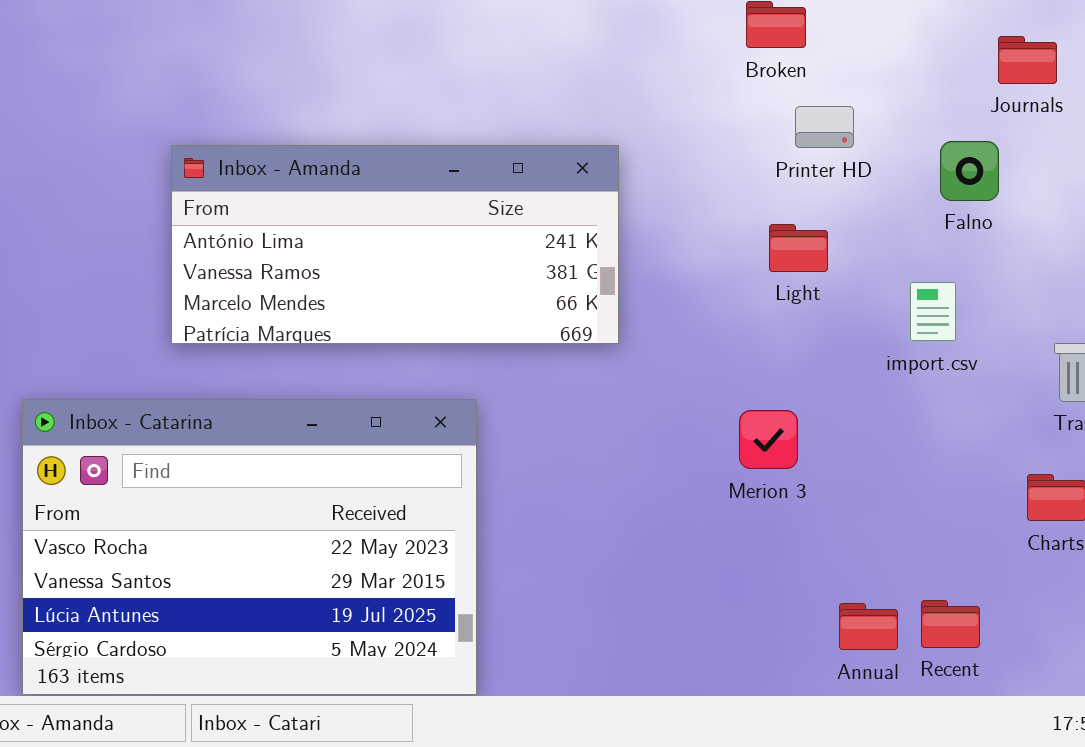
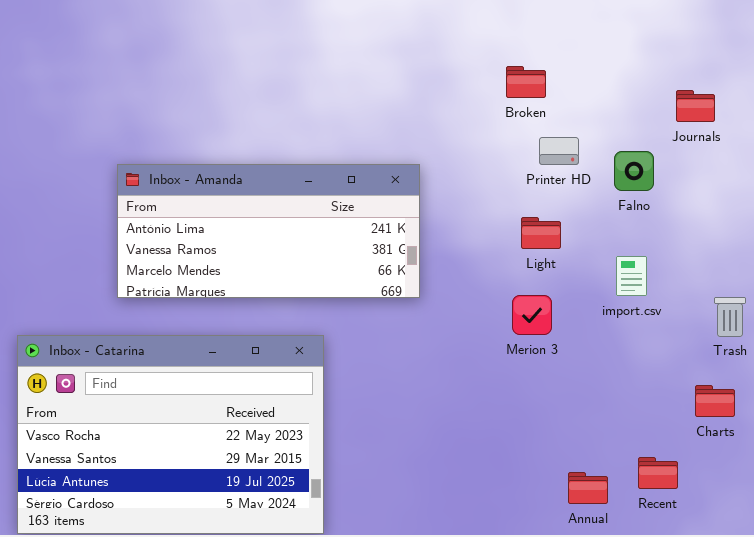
Falno: [940,141,999,201] -> [614,151,654,191], moved
Merion 3: [739,410,798,469] -> [512,295,552,335], moved
Recent: [921,600,980,648] -> [638,457,678,489], moved

